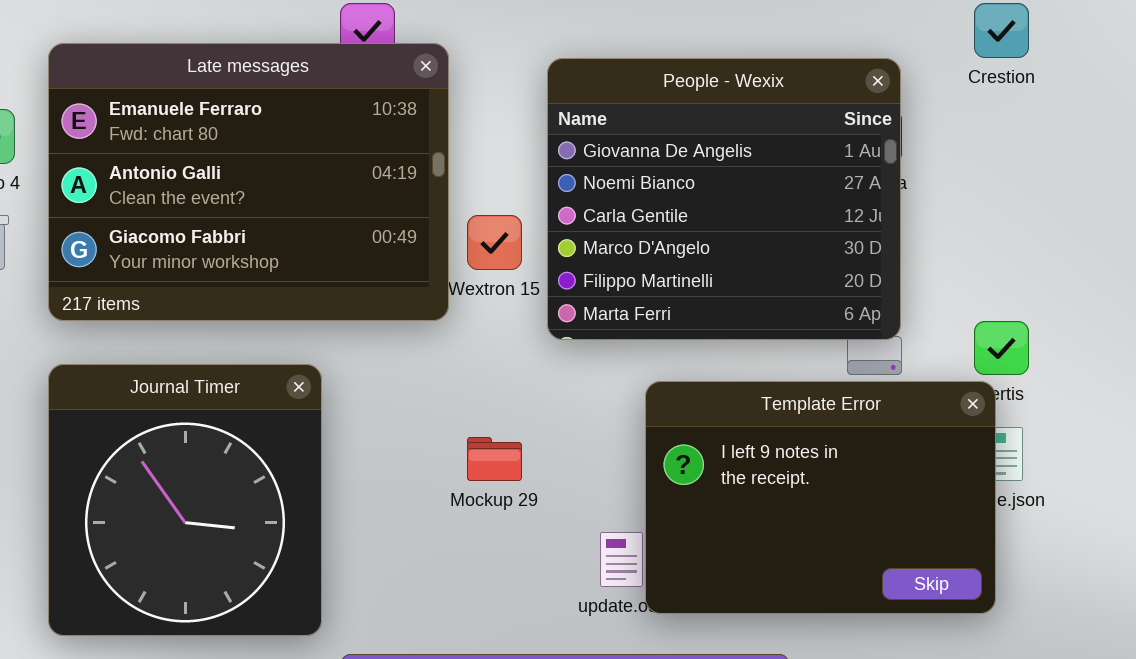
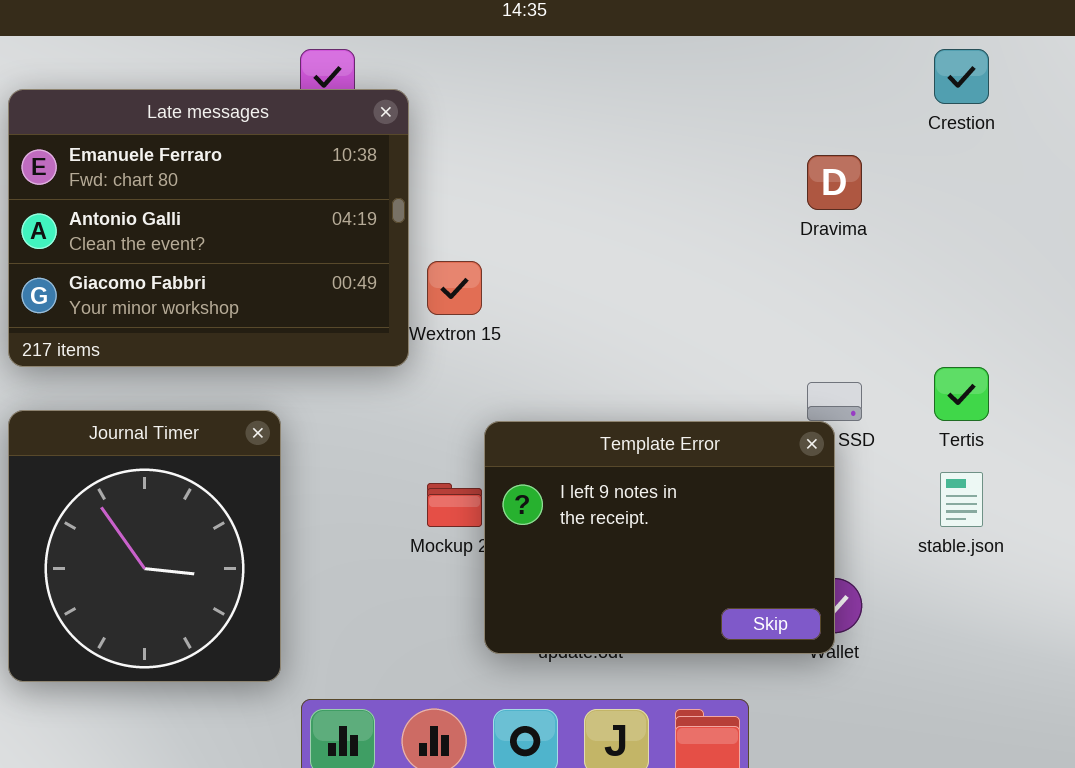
People - Wexix: [547,58,901,340] -> none, closed
Template Error: [645,381,996,614] -> [484,421,835,654], moved

